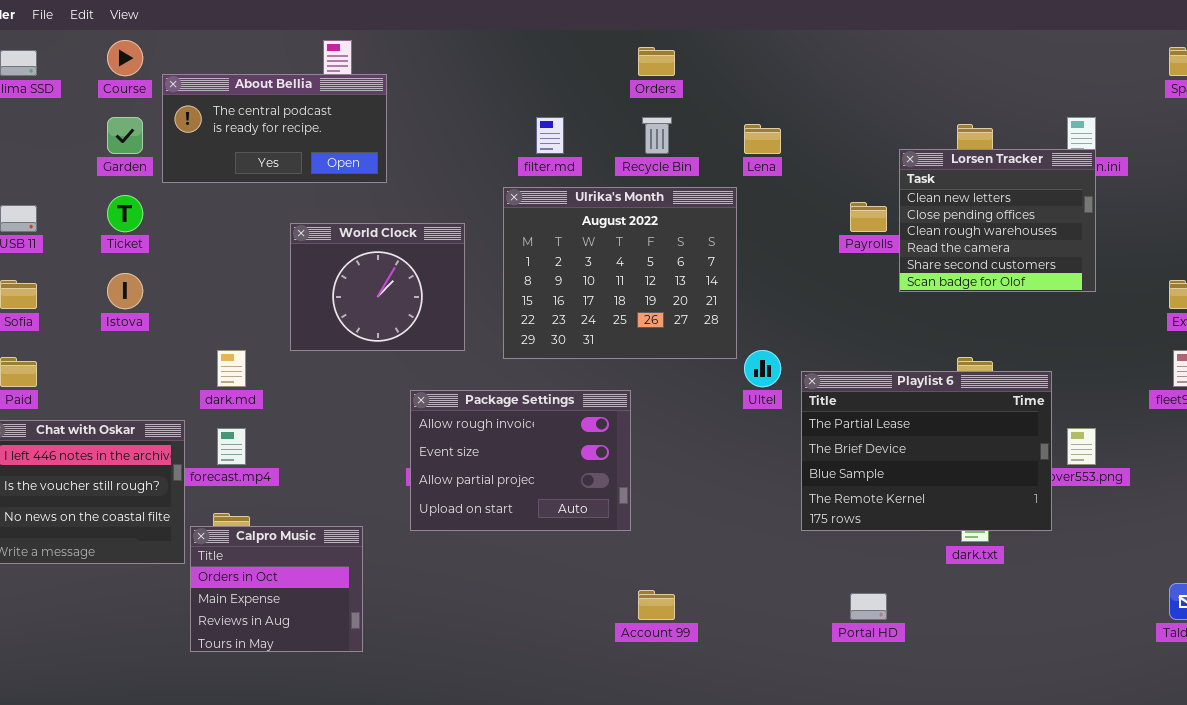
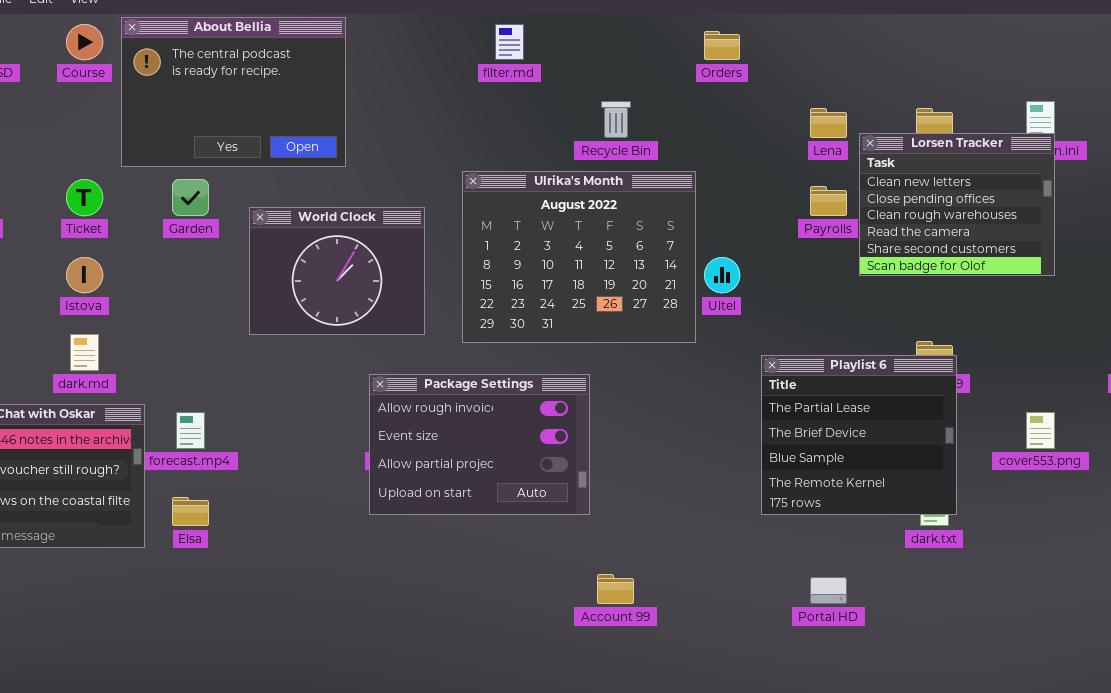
Orders: [638,47,675,76] -> [704,31,740,60], moved
About Bellia: [162,74,387,183] -> [121,17,346,167], resized
Garden: [107,117,143,154] -> [172,179,209,216], moved
filter.md: [536,117,564,154] -> [495,24,524,60], moved
Lena: [744,124,781,154] -> [810,108,847,138], moved
dark.md: [217,350,246,387] -> [70,334,99,371], moved
Ultel: [744,350,781,387] -> [704,257,740,293], moved
Playlist 6: [801,371,1052,531] -> [761,355,957,515], resized
Calpro Music: [190,526,363,652] -> none, closed

